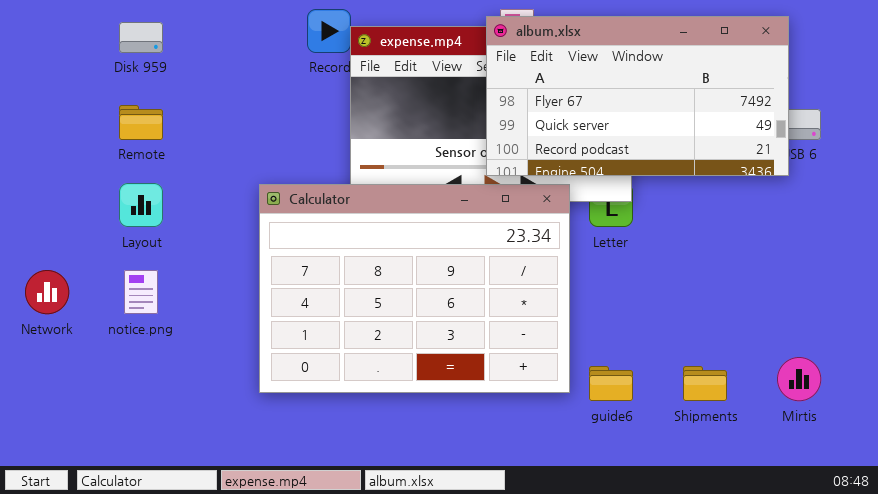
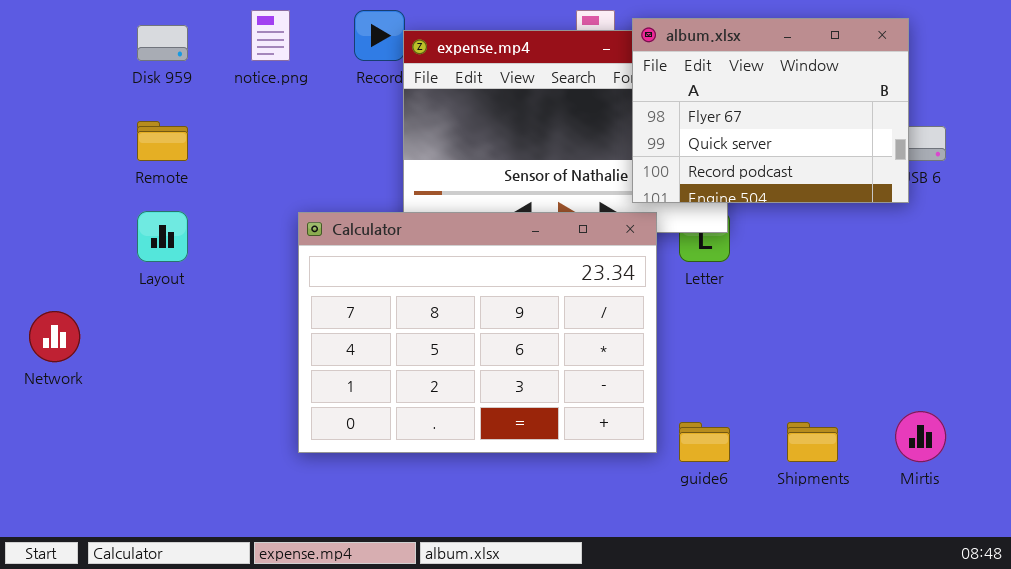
album.xlsx: [486,16,789,176] -> [632,18,909,203], resized
notice.png: [124,270,158,314] -> [251,10,290,61], moved

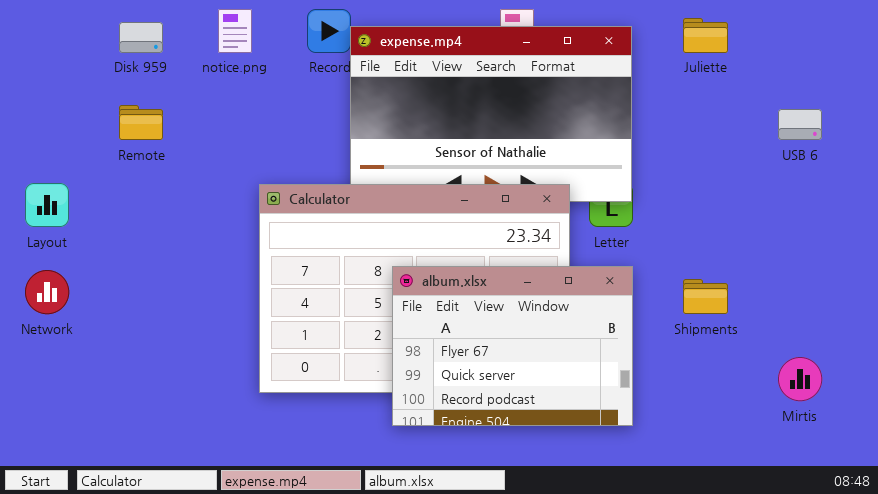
album.xlsx: [632,18,909,203] -> [392,266,633,426], moved
Layout: [137,211,188,262] -> [25,183,69,227], moved
Shipments: [787,422,838,462] -> [683,279,728,314], moved

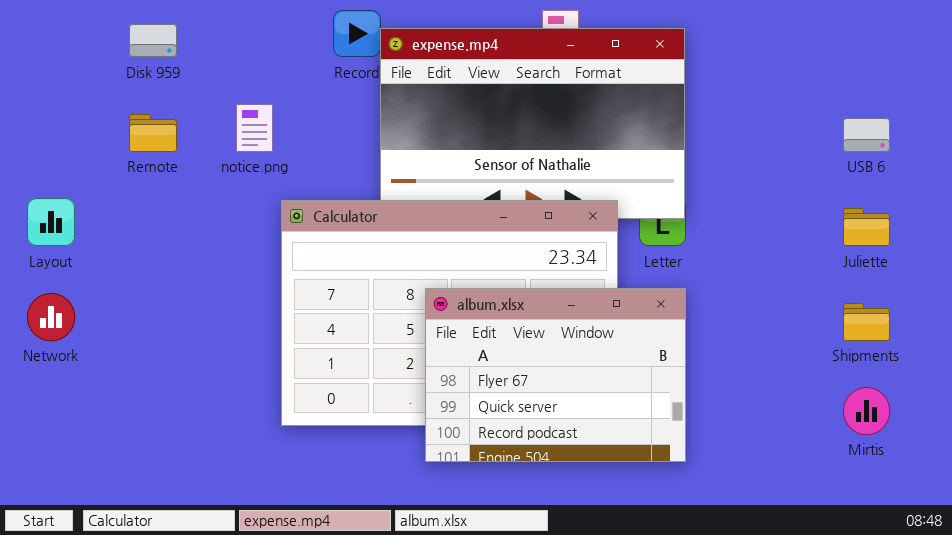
notice.png: [218,9,252,53] -> [236,104,273,152], moved
Juliette: [683,18,728,53] -> [843,208,890,246], moved
Shipments: [683,279,728,314] -> [843,303,890,341], moved

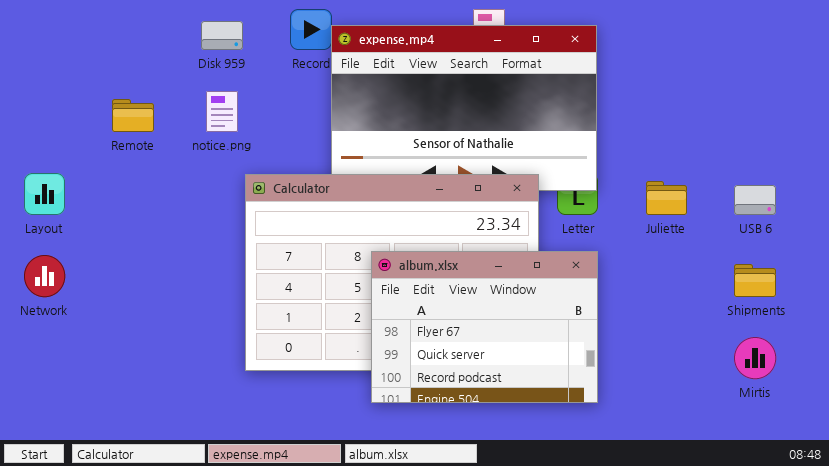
Disk 959: [129,24,177,57] -> [201,21,243,50], moved
USB 6: [843,118,890,152] -> [734,185,776,215], moved
Juliette: [843,208,890,246] -> [646,181,687,215], moved

